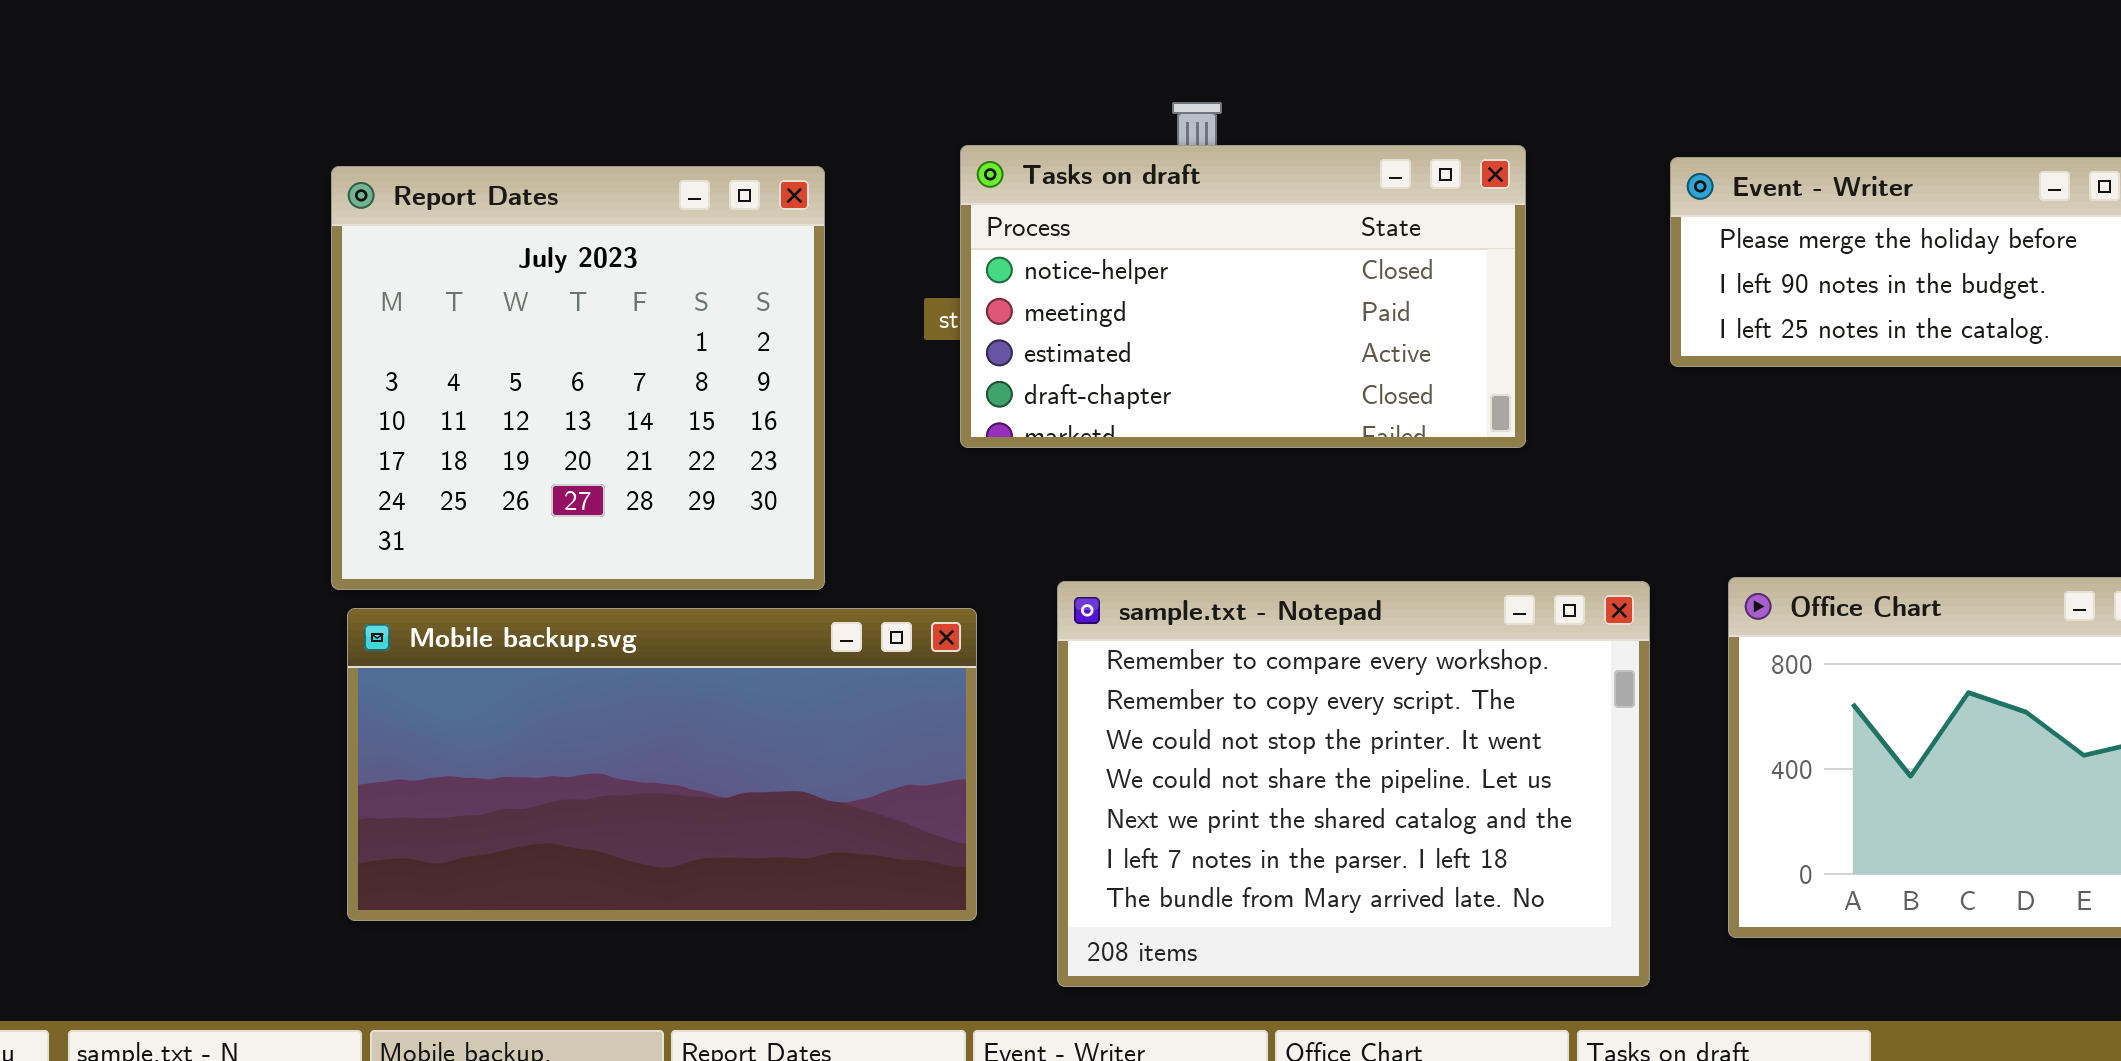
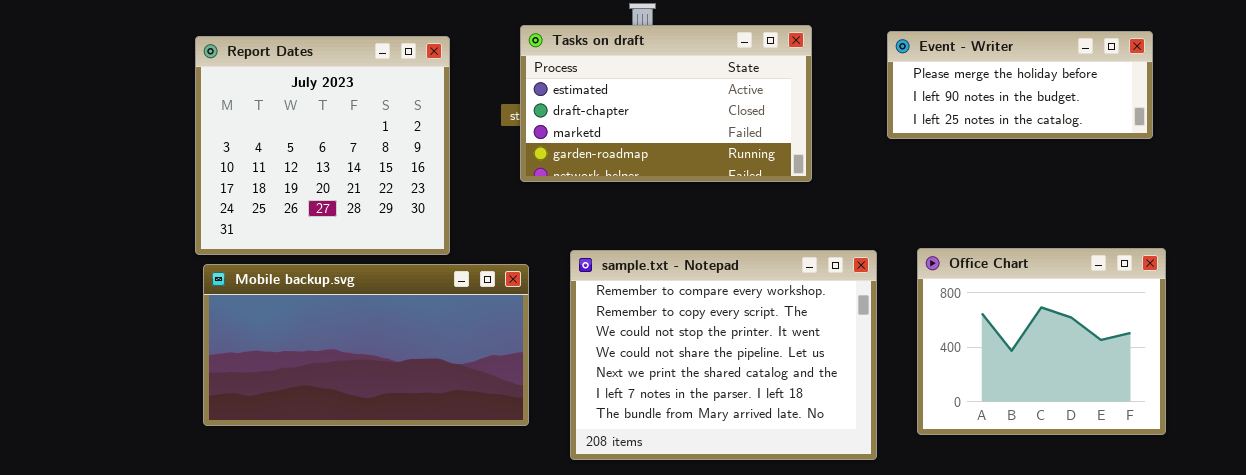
Tasks on draft: [960,145,1526,448] -> [520,25,812,182], scrolled down 2 rows

